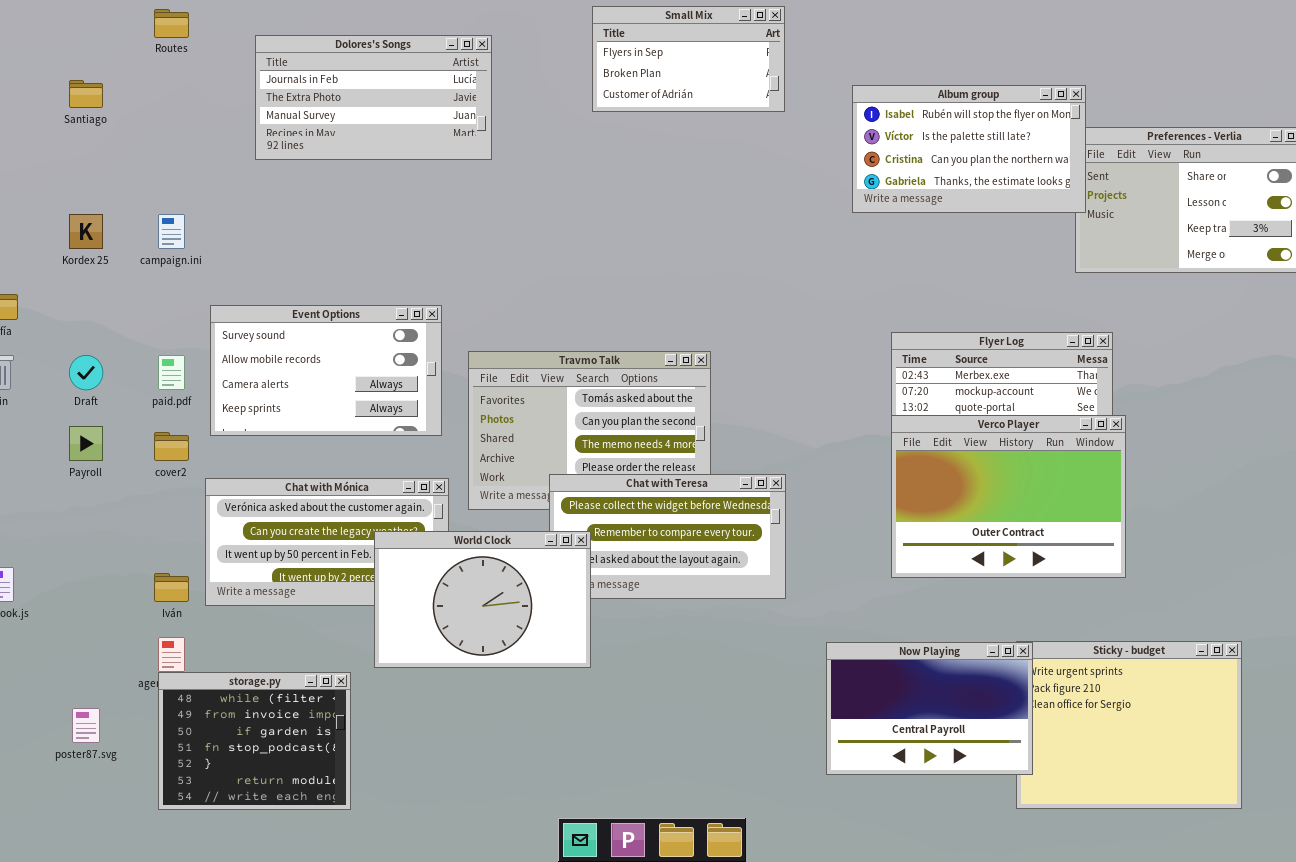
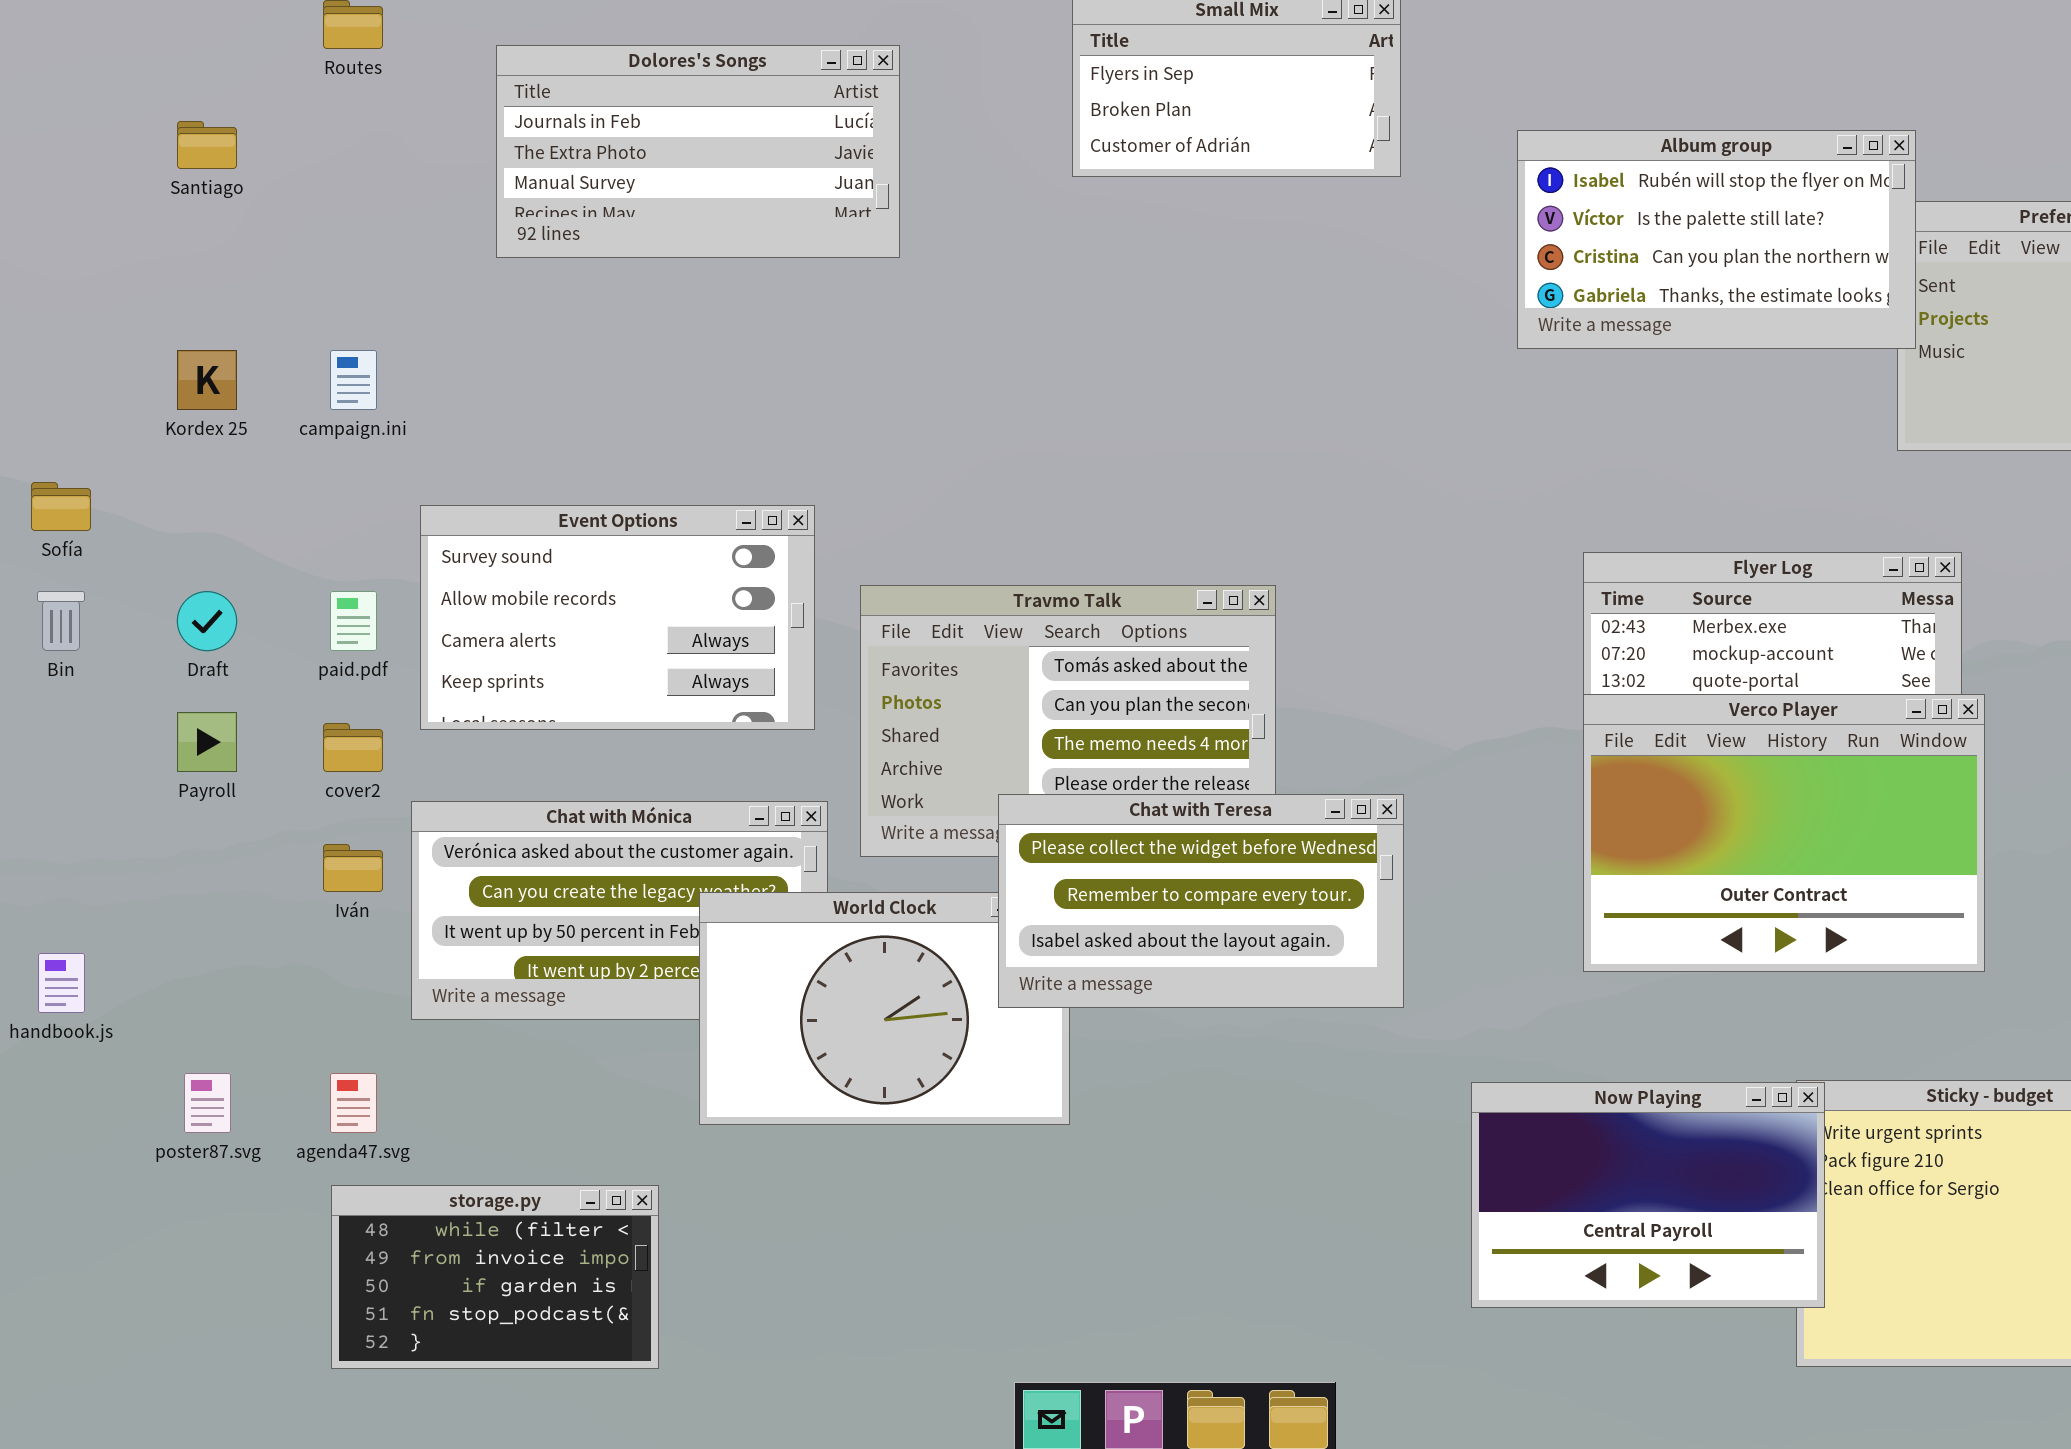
Chat with Teresa: [549,474,786,599] -> [998,794,1404,1008], raised
Iván: [154,573,189,602] -> [323,844,383,892], moved
storage.py: [158,672,351,810] -> [331,1185,659,1369], resized
poster87.svg: [72,708,100,743] -> [184,1073,231,1133], moved

